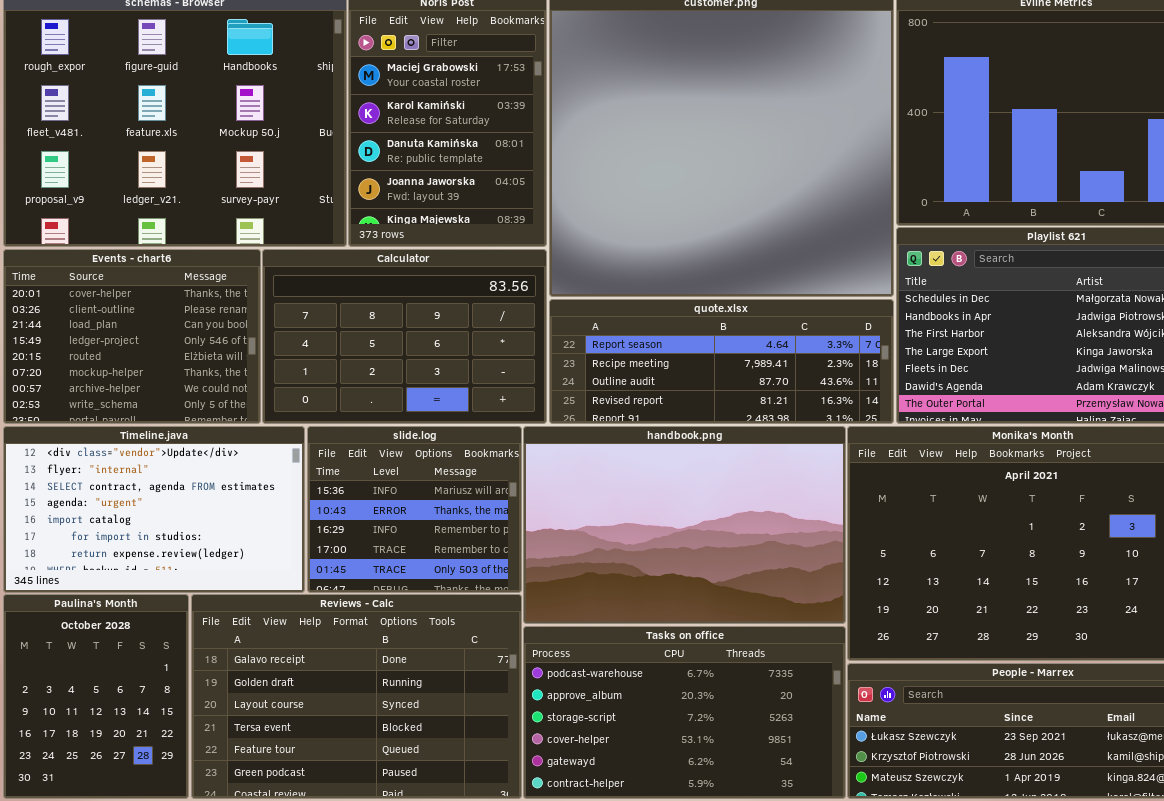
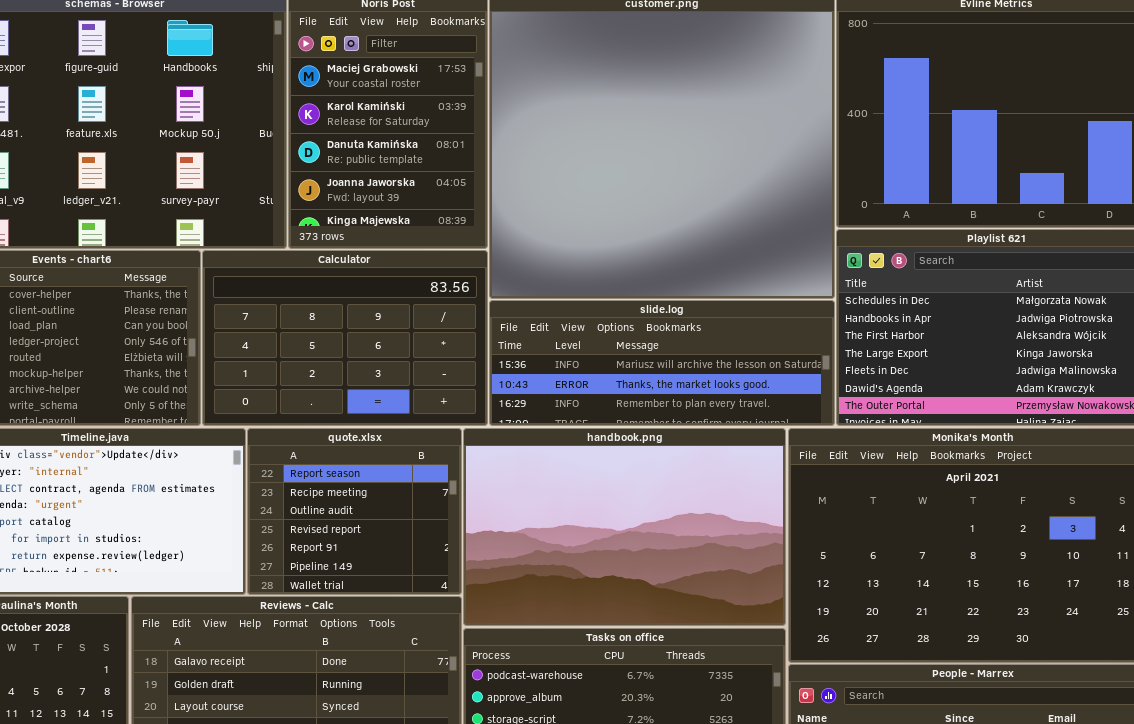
quote.xlsx: [549,299,894,424] -> [247,428,462,595], moved, resized
slide.log: [307,426,522,593] -> [489,300,835,426], moved, resized

